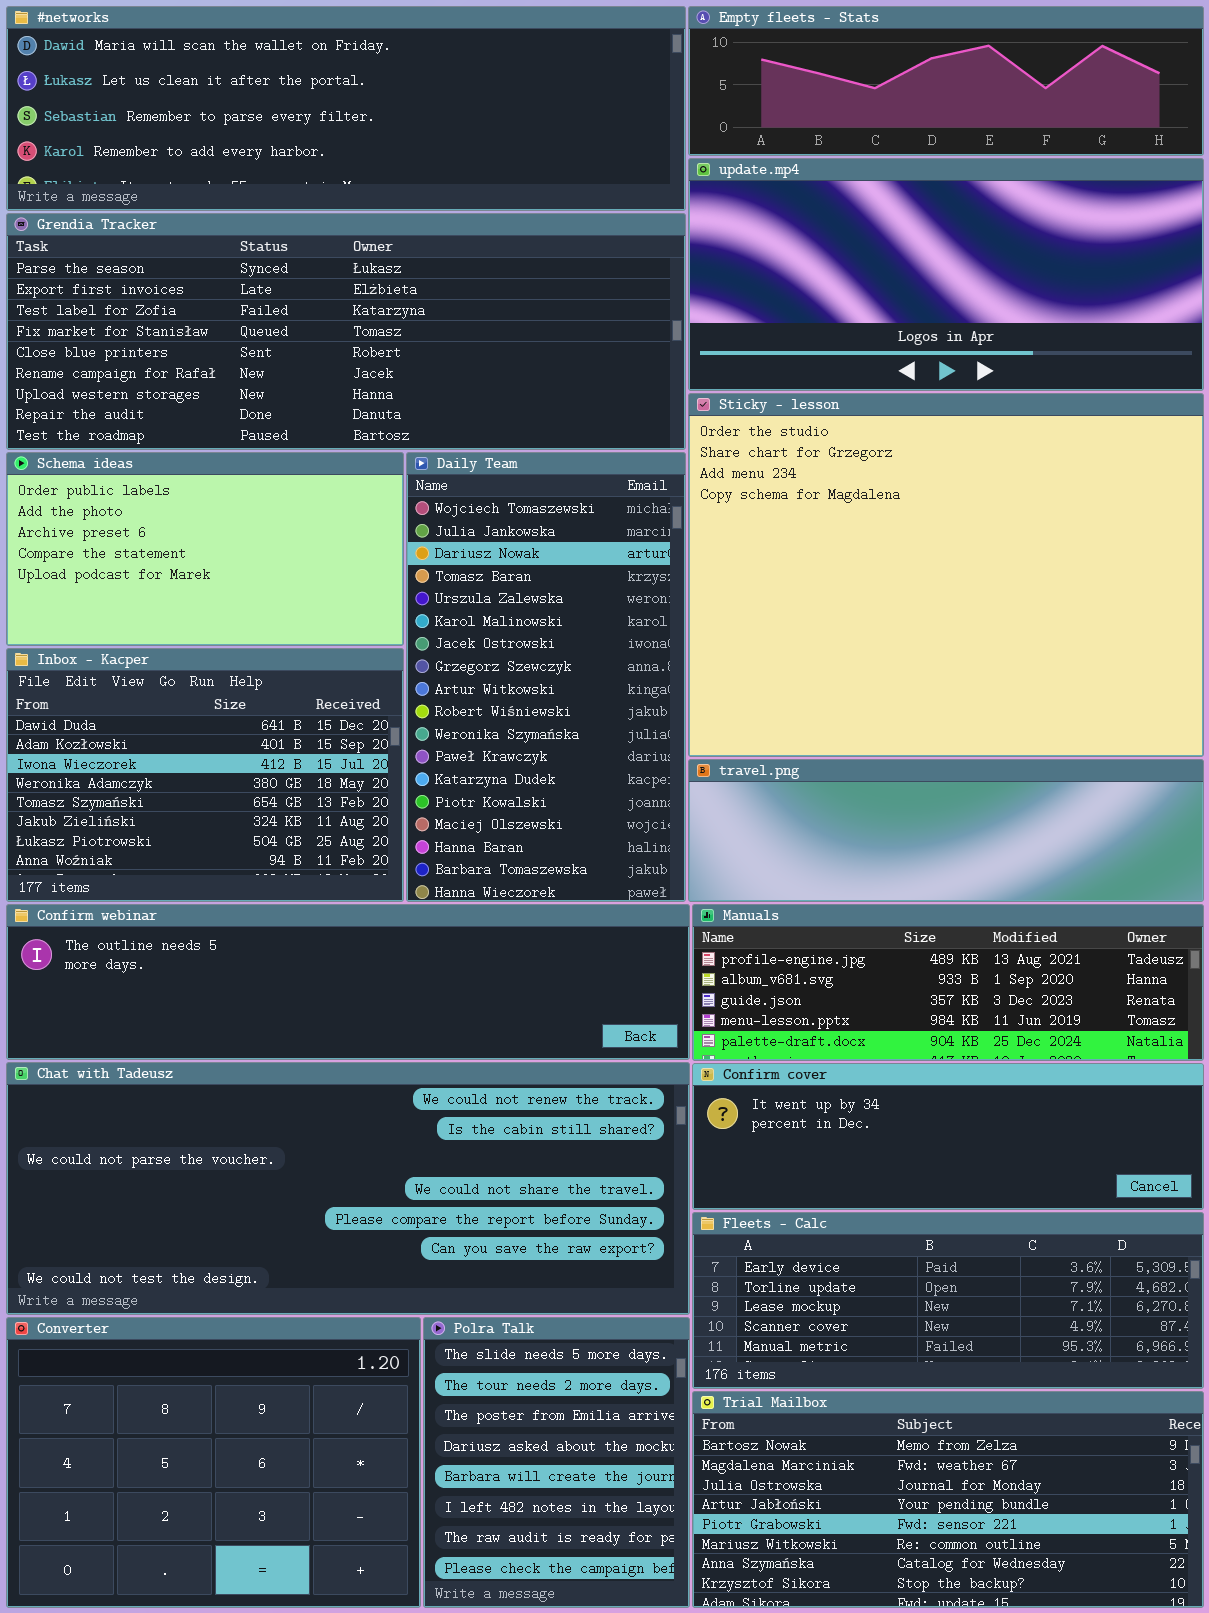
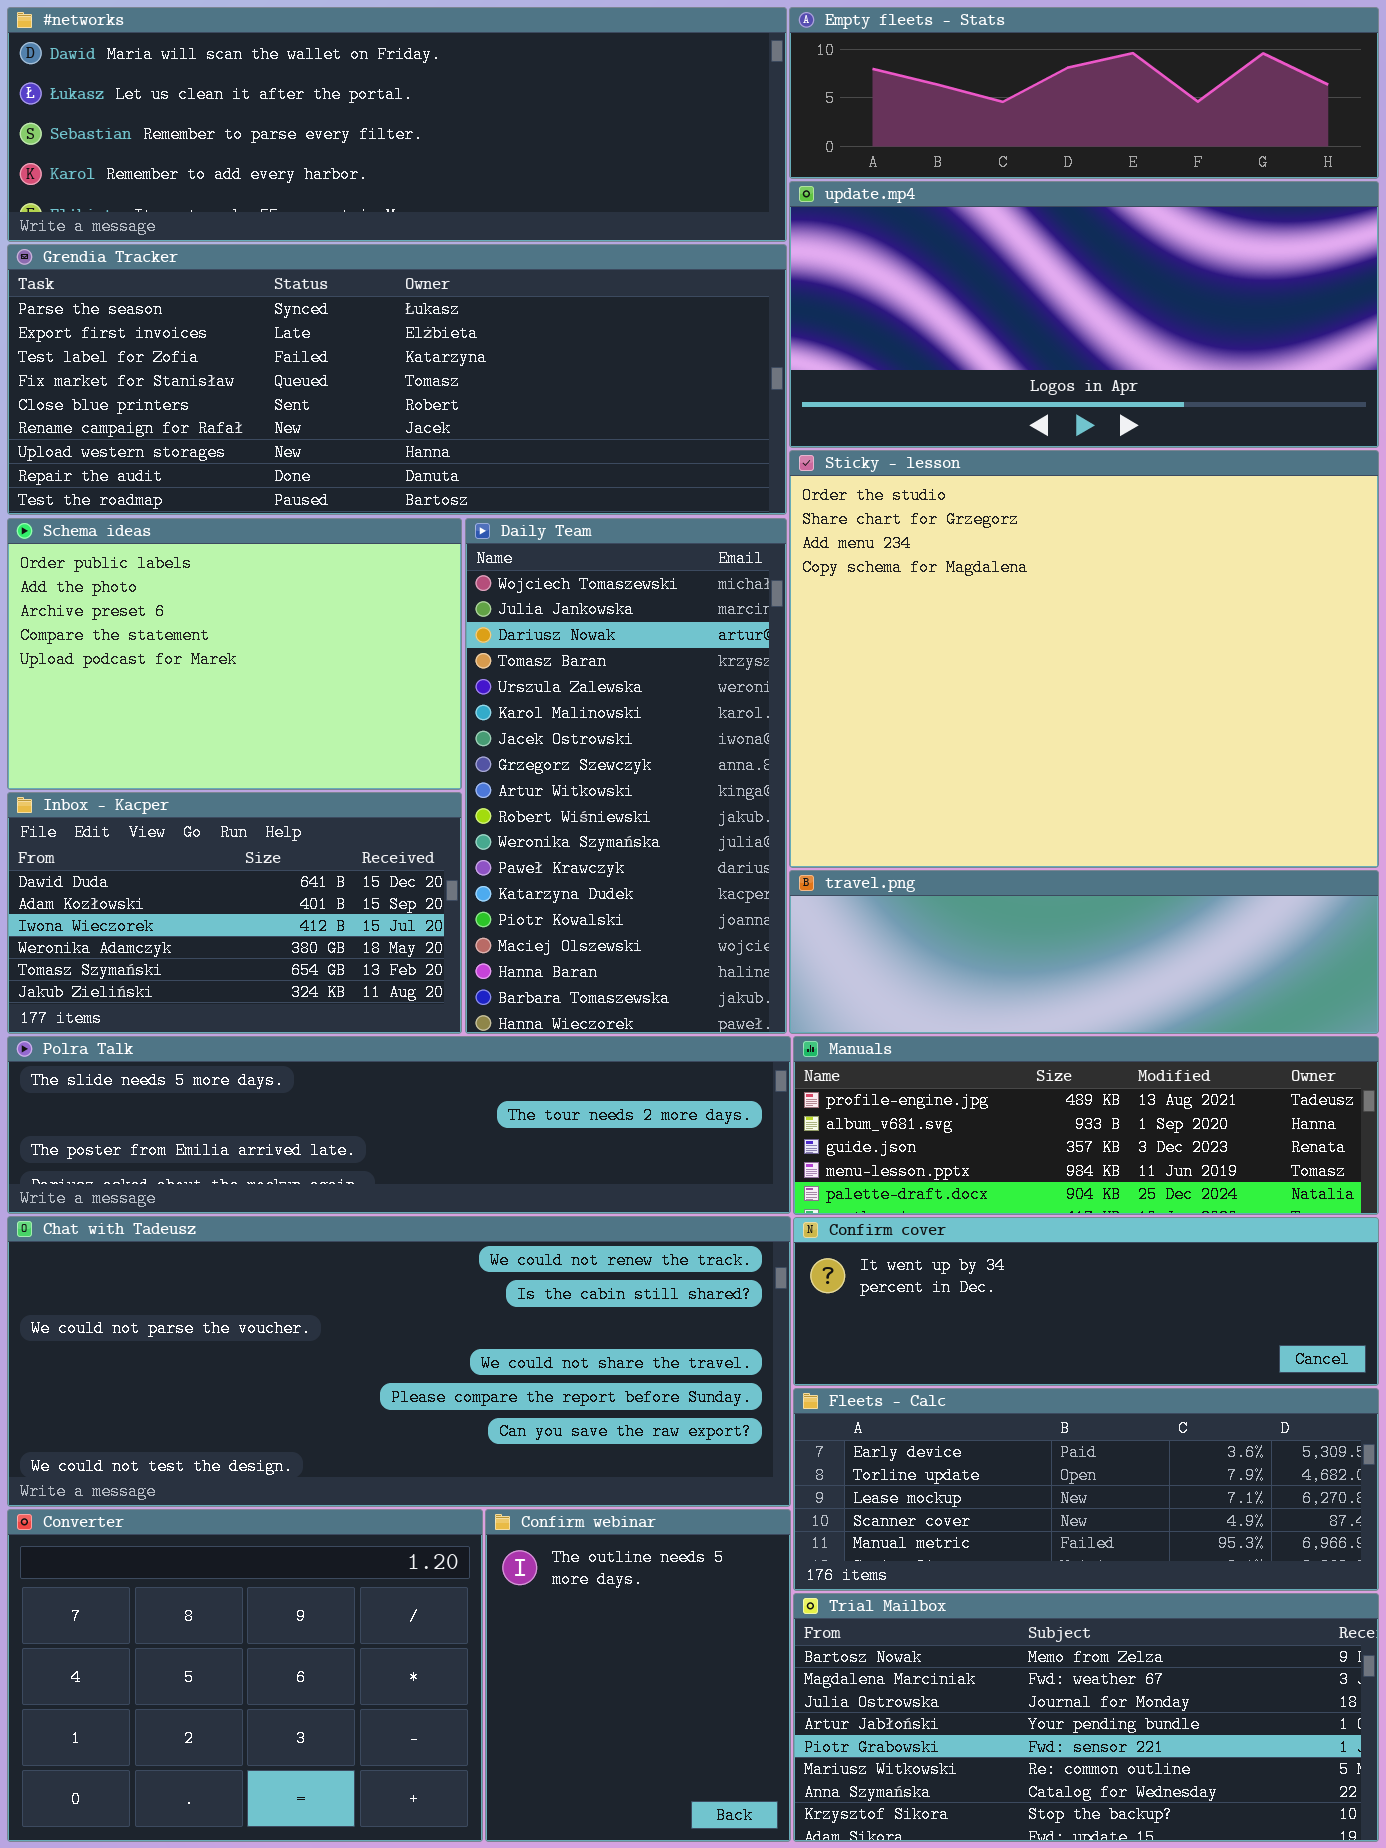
Schema ideas: [6,452,404,646] -> [7,518,462,790], resized
Inbox - Kacper: [6,648,404,902] -> [7,792,462,1034], resized
Confirm webinar: [6,904,690,1060] -> [485,1509,791,1842], moved, resized
Polra Talk: [423,1317,690,1608] -> [7,1036,791,1214], moved, resized

